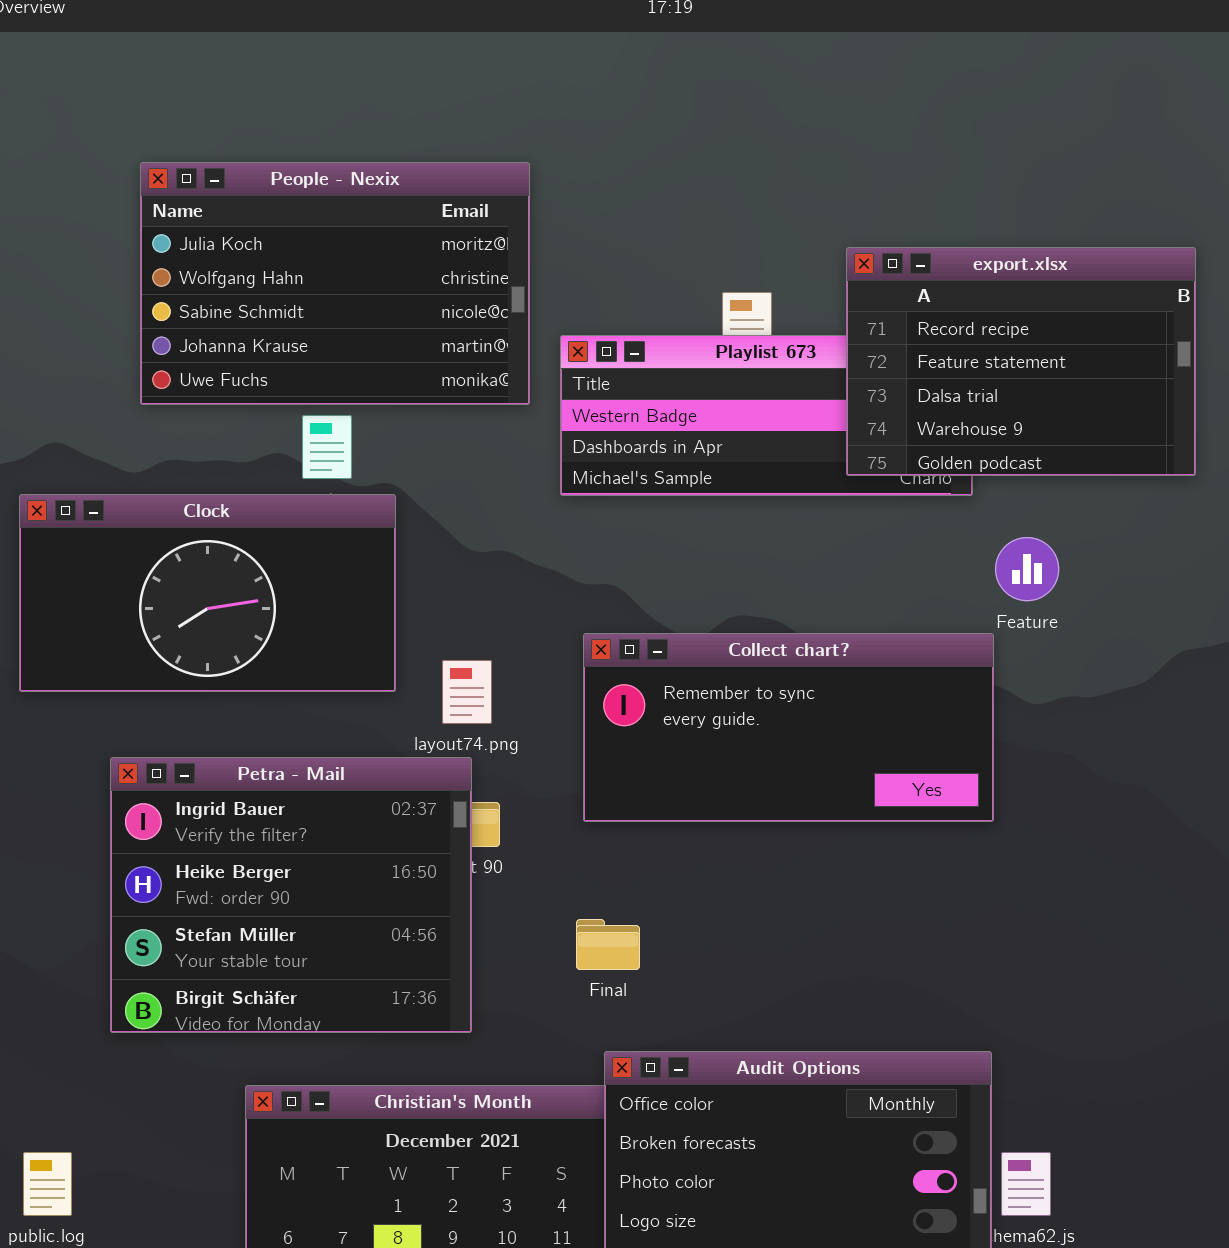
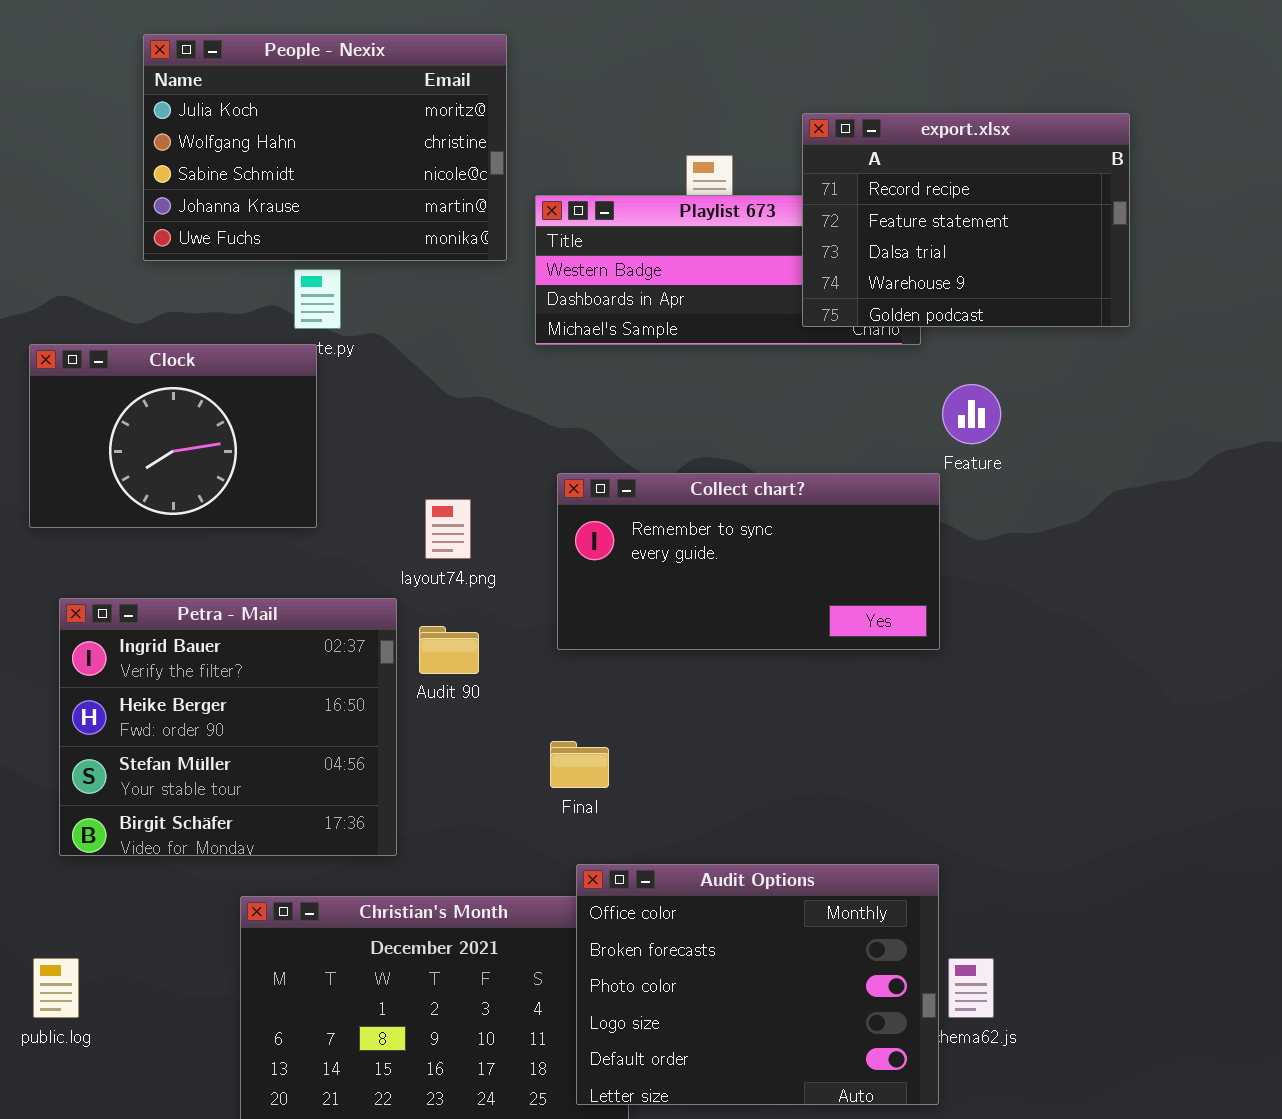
Clock: [19,494,396,692] -> [29,344,317,528], resized
Petra - Mail: [110,757,472,1033] -> [59,598,397,856], moved

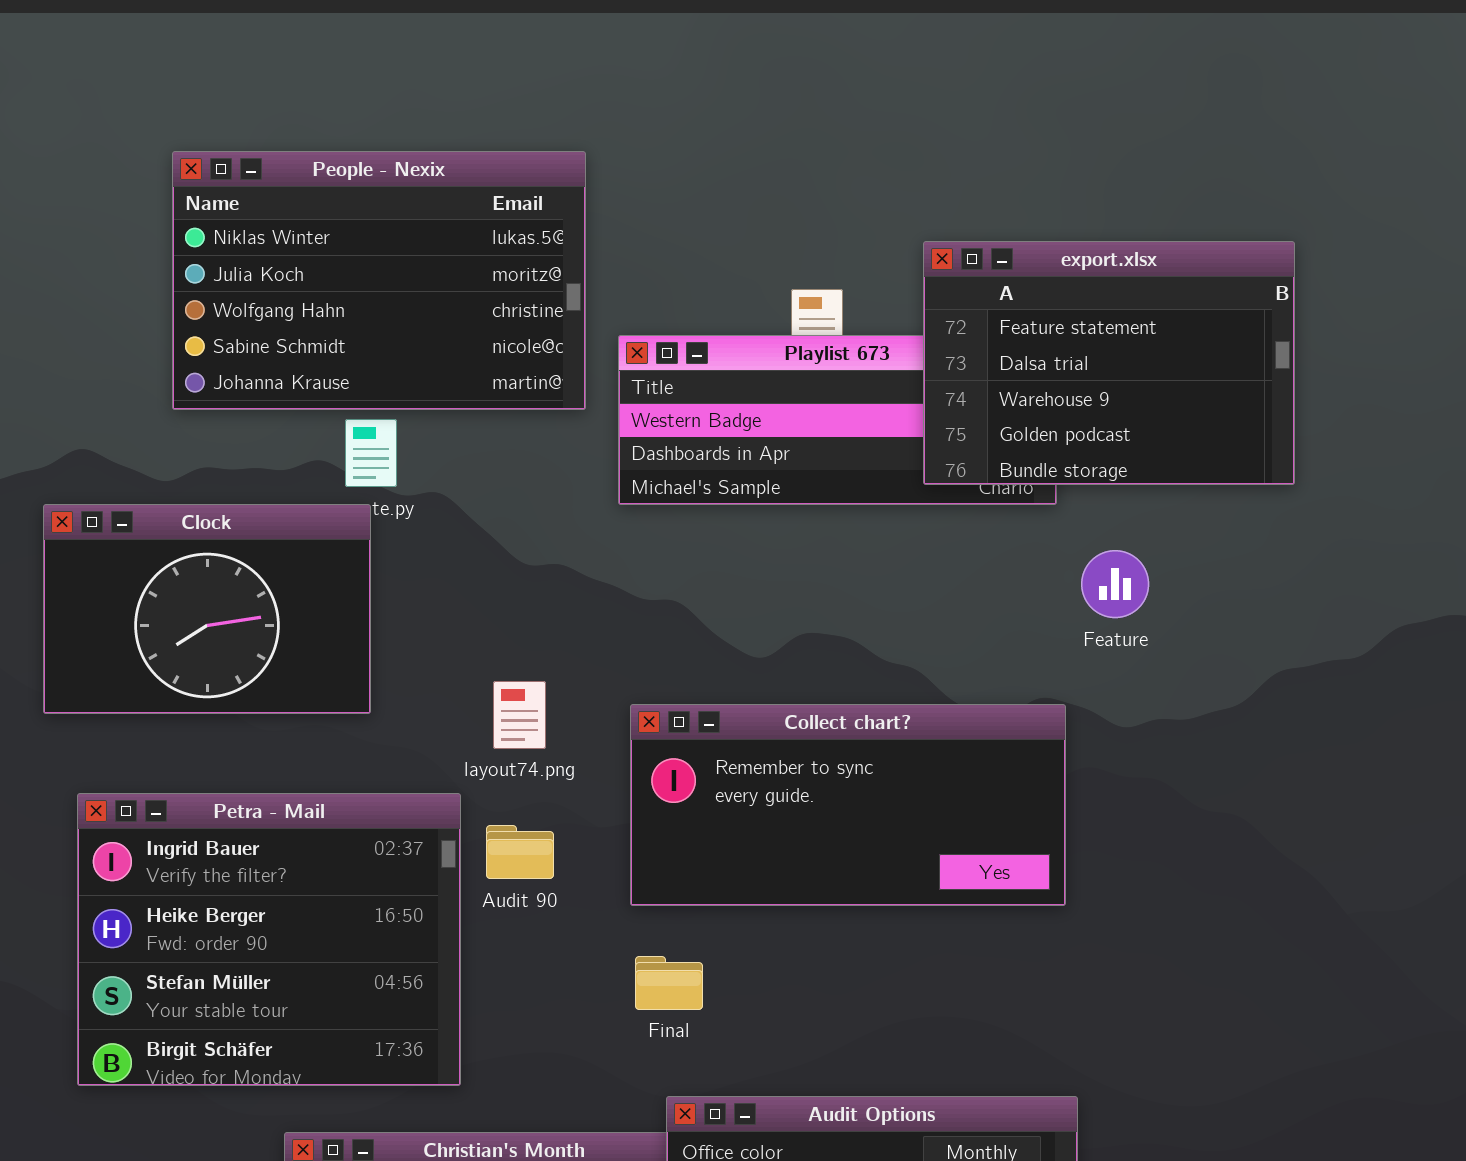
People - Nexix: [143,34,507,261] -> [172,151,586,410], scrolled up 1 row
export.xlsx: [802,113,1130,327] -> [923,241,1295,485], scrolled down 1 row
Collect chart?: [557,473,940,650] -> [630,704,1066,906], moved

